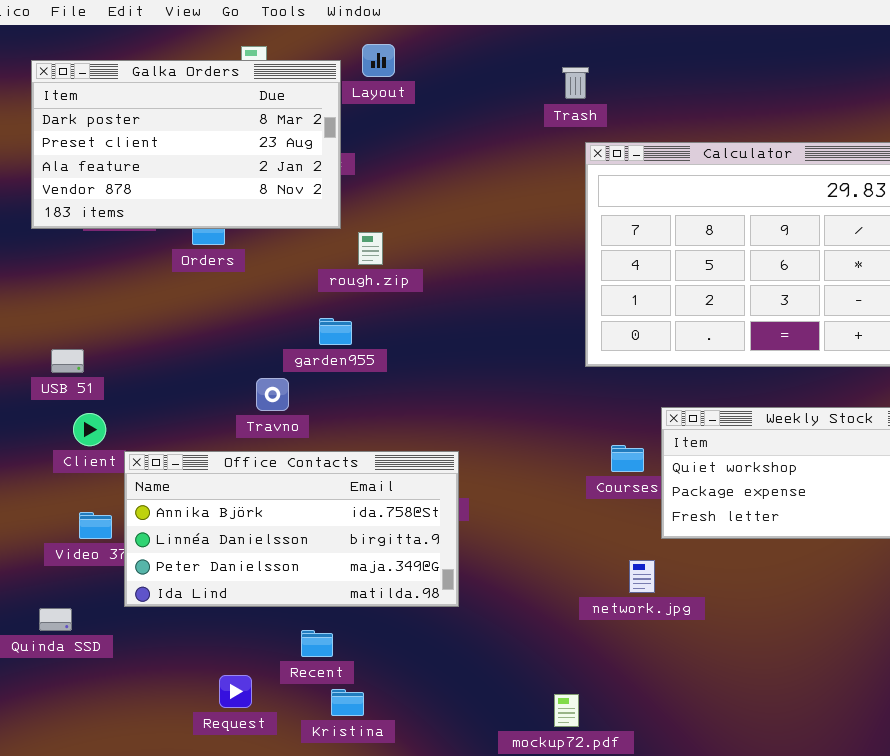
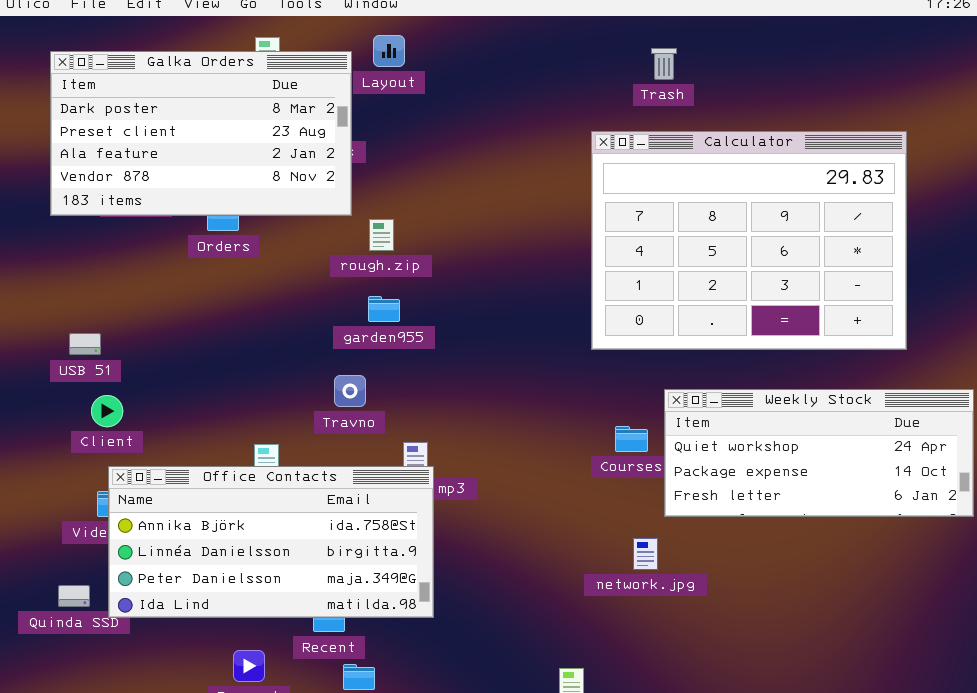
Trash: [562,67,589,99] -> [651,48,677,80], moved
garden955: [319,318,352,345] -> [368,296,400,322], moved
Travno: [256,378,289,411] -> [334,375,366,407], moved
Office Contacts: [124,451,459,607] -> [108,466,434,618], moved

